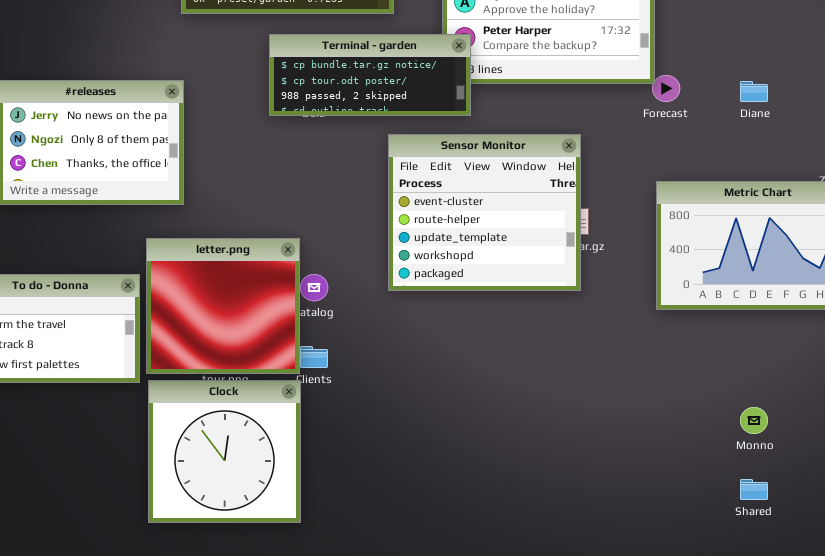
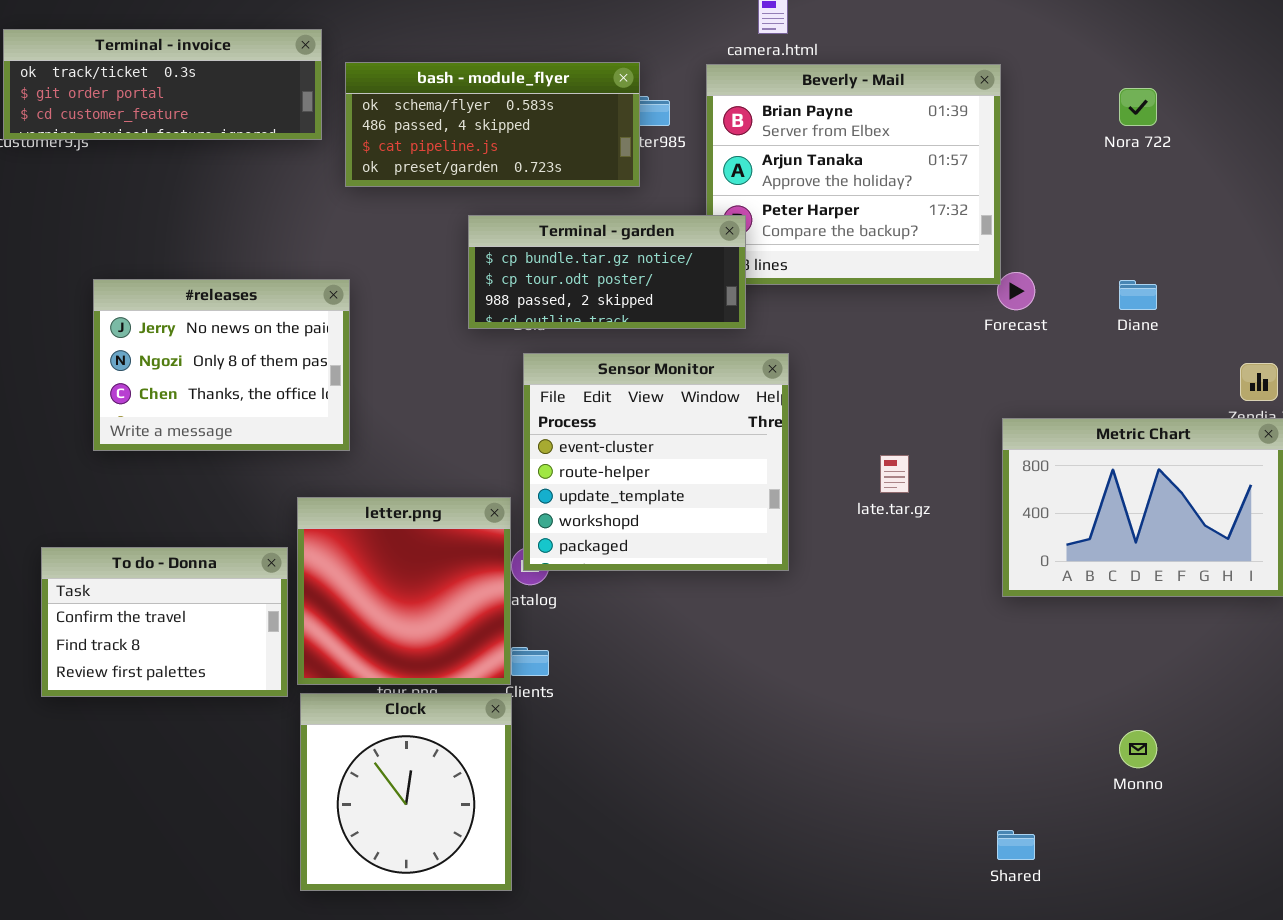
Sensor Monitor: [388,134,581,291] -> [523,353,789,571], moved
Shared: [740,479,768,500] -> [997,830,1035,860], moved

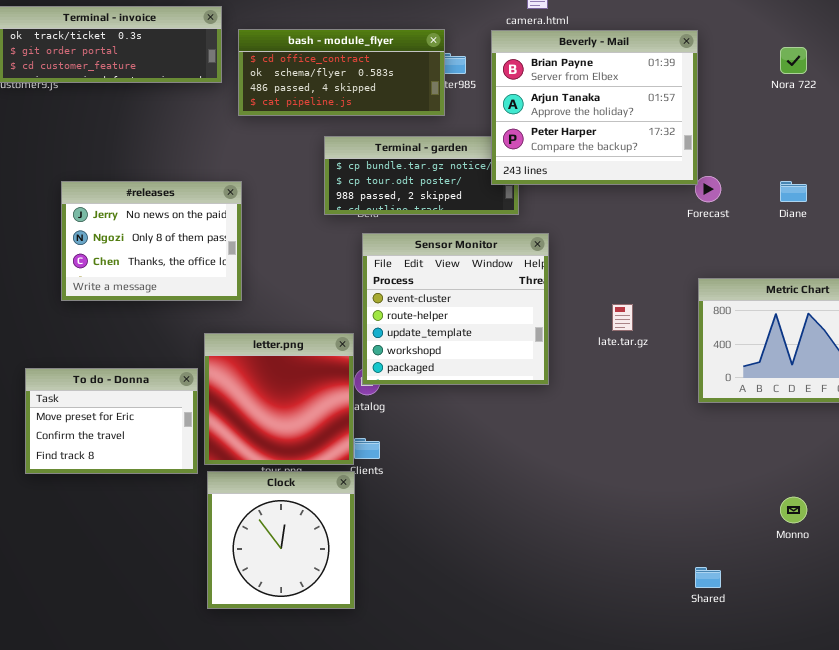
bash - module_flyer: [345,62,640,187] -> [238,29,445,116], scrolled up 1 row
Beverly - Mail: [706,64,1001,285] -> [491,30,698,185], raised
To do - Donna: [41,547,288,697] -> [25,368,198,474], scrolled up 1 row

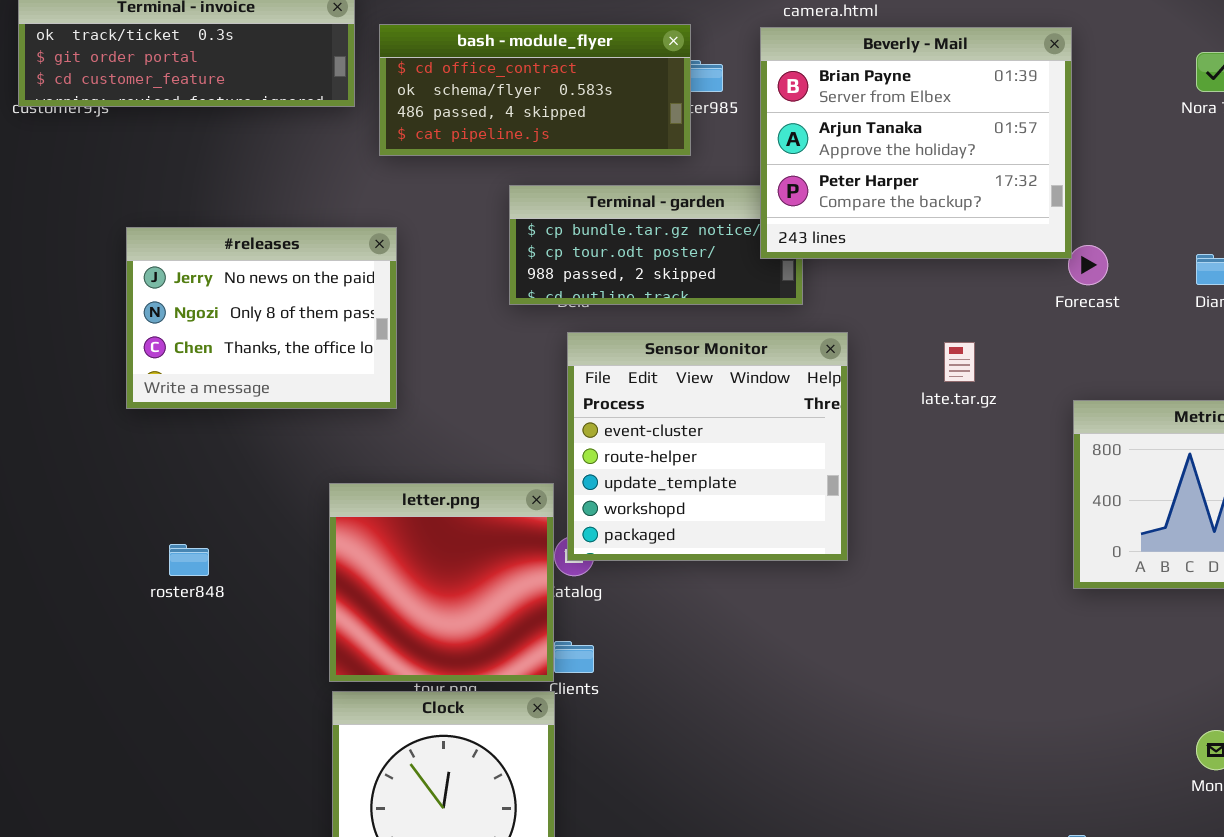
#releases: [61,181,242,301] -> [126,227,397,409], moved
late.tar.gz: [612,304,633,331] -> [944,342,975,382], moved
To do - Donna: [25,368,198,474] -> none, closed

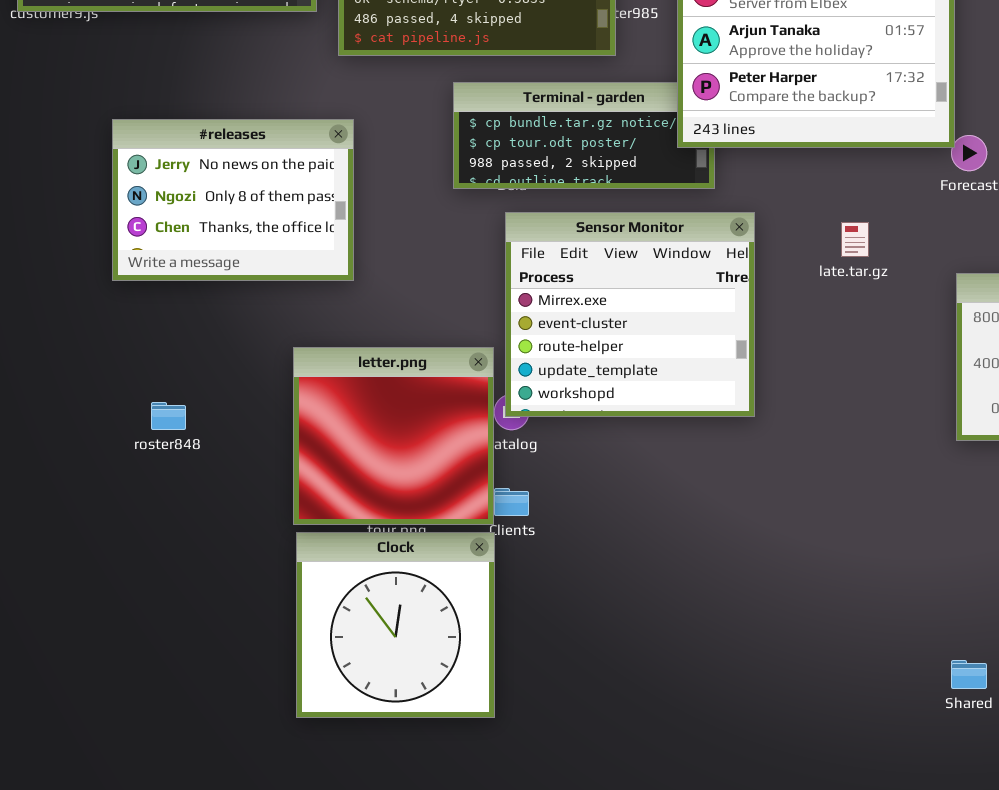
Sensor Monitor: [567,332,848,561] -> [505,212,755,417], scrolled up 1 row

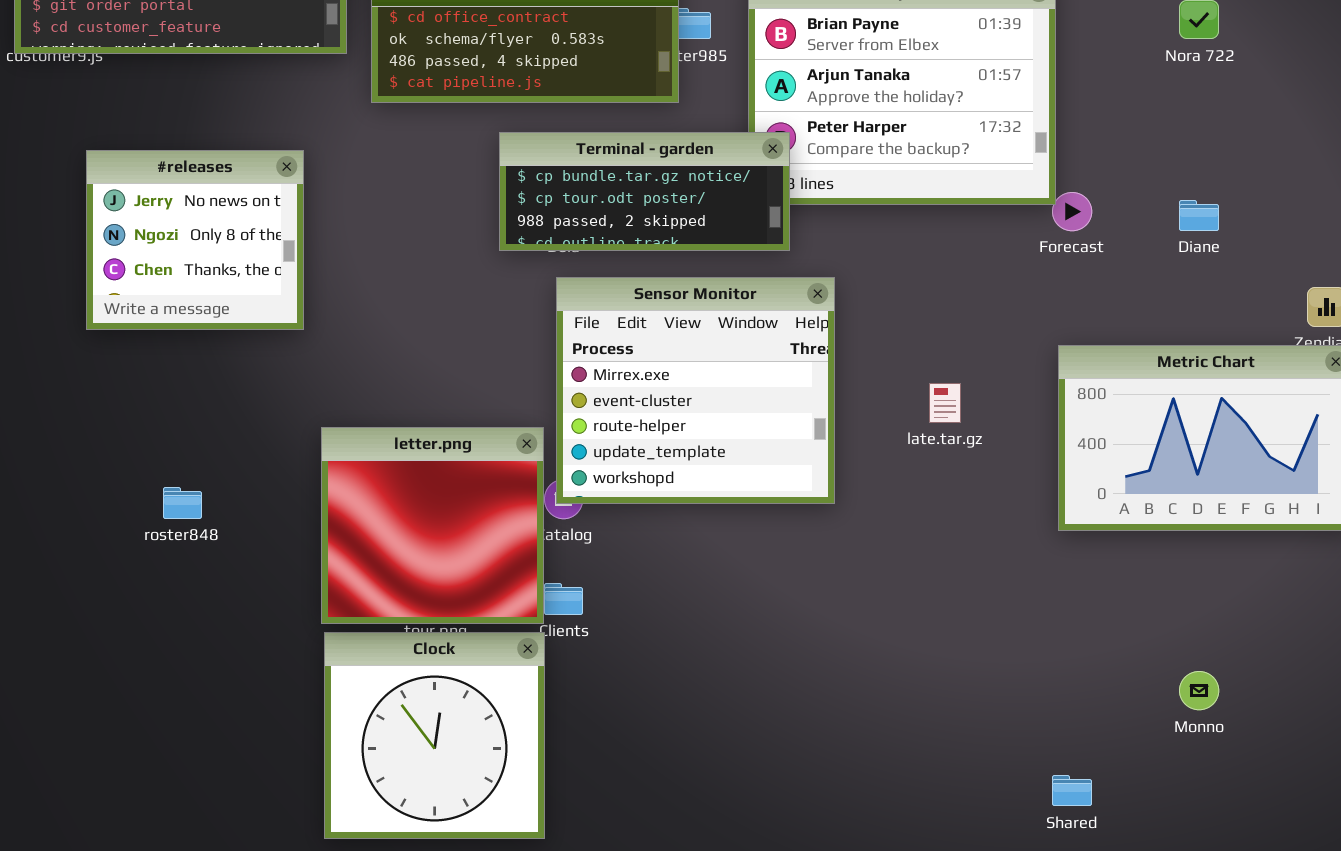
Terminal - garden: [453,82,715,189] -> [499,132,790,251], raised
#releases: [112,119,354,281] -> [86,150,304,330], moved, resized
late.tar.gz: [841,222,869,257] -> [929,383,961,423], moved

